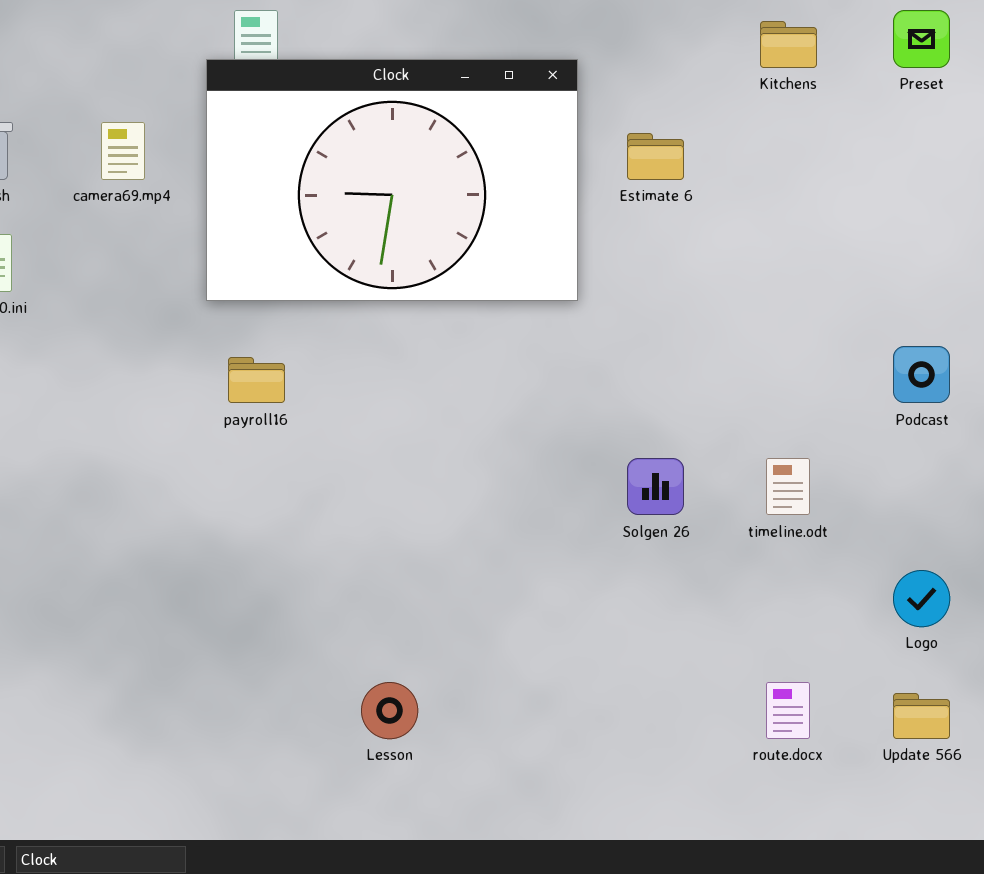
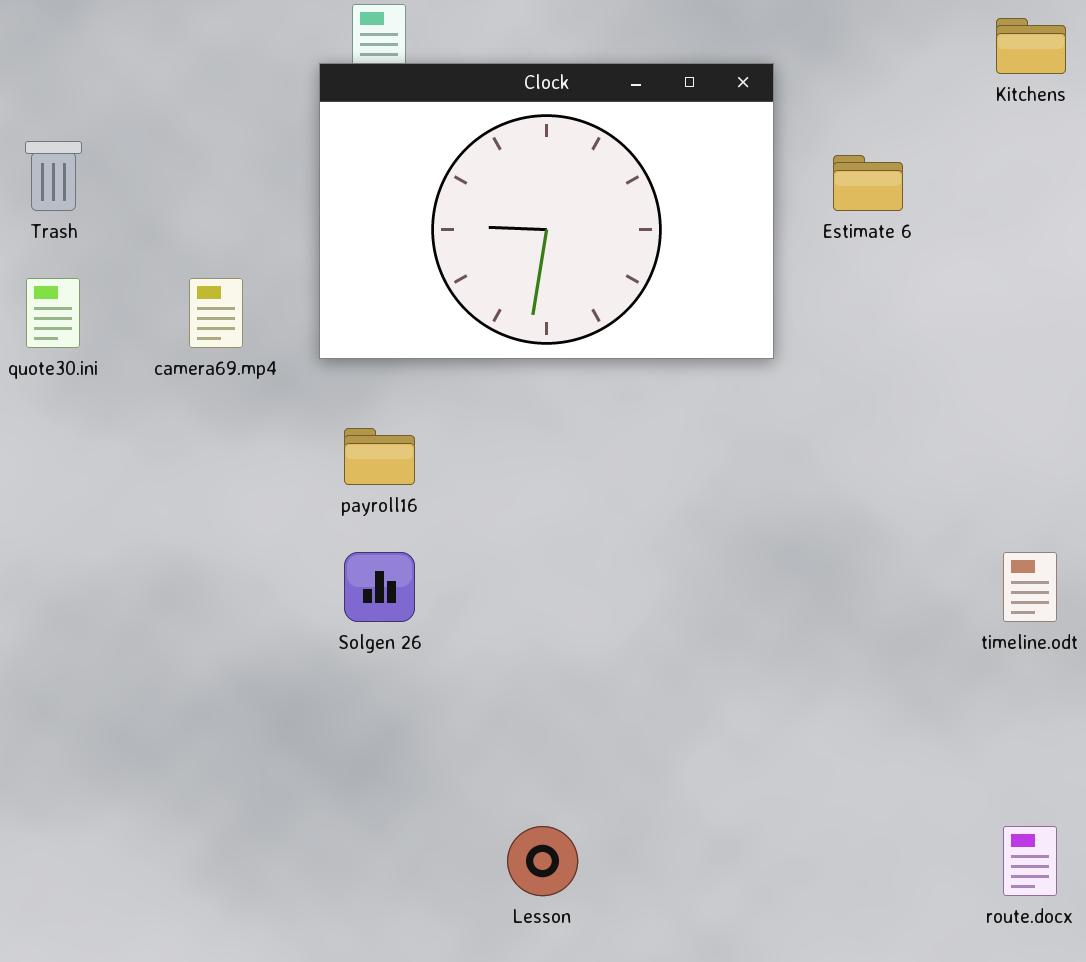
camera69.mp4: [101,122,145,180] -> [189,278,243,348], moved
Solgen 26: [627,458,684,515] -> [344,552,415,622], moved

